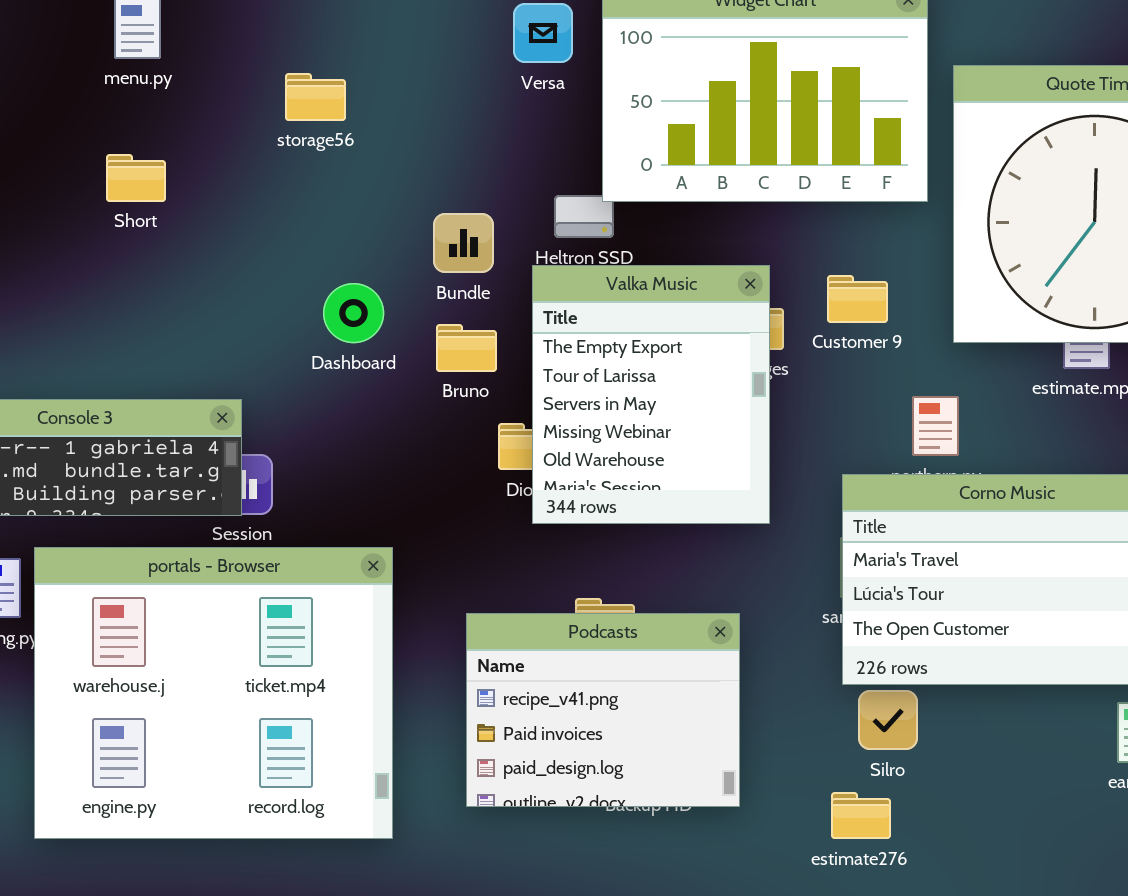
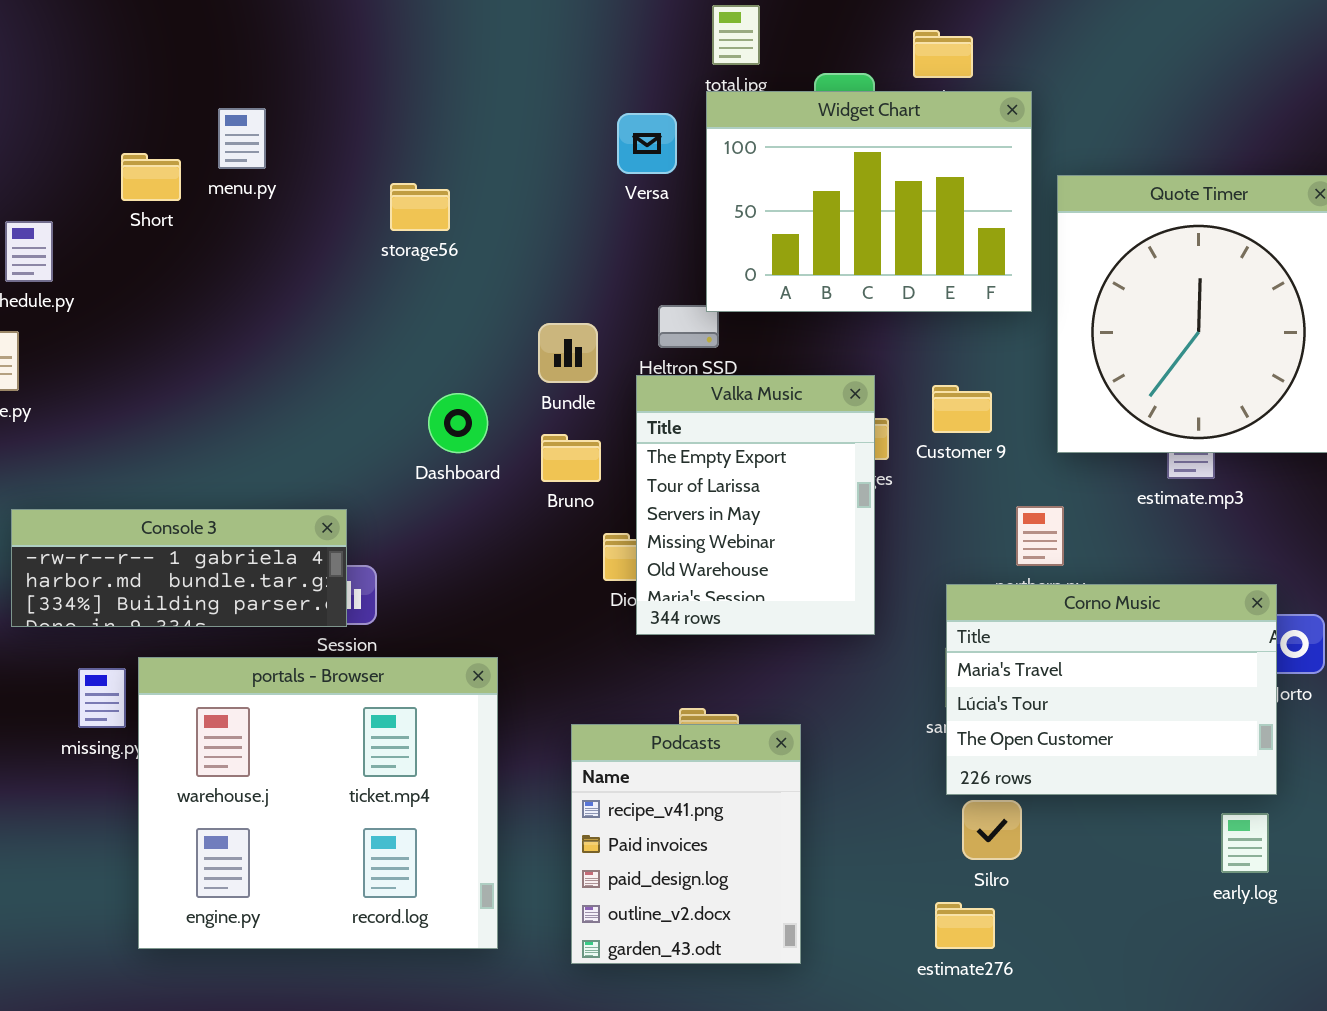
Short: [106,154,166,202] -> [121,153,181,201], moved
Podcasts: [466,613,740,807] -> [571,724,801,964], resized

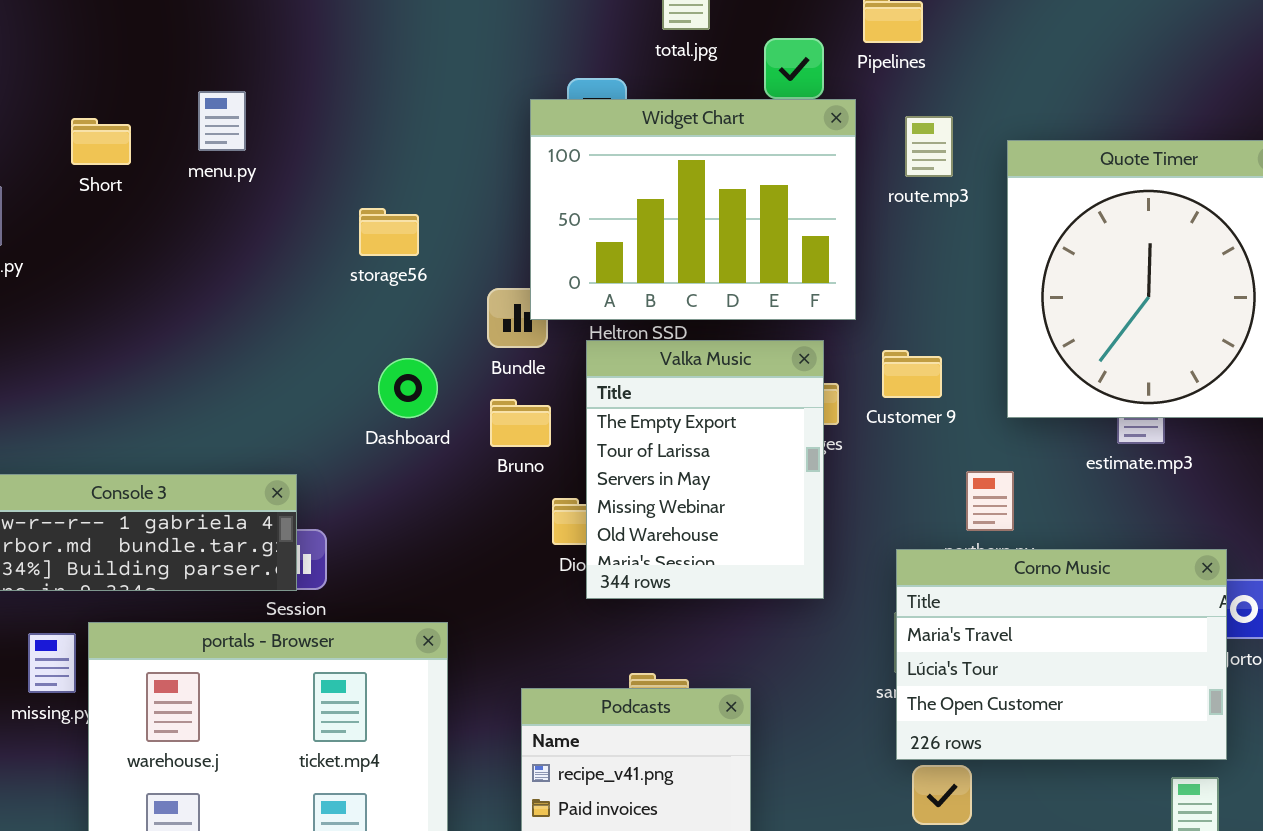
Widget Chart: [706,91,1032,312] -> [530,99,856,320], moved
menu.py: [218,108,266,169] -> [198,91,246,151], moved
storage56: [390,183,450,231] -> [359,208,419,256], moved

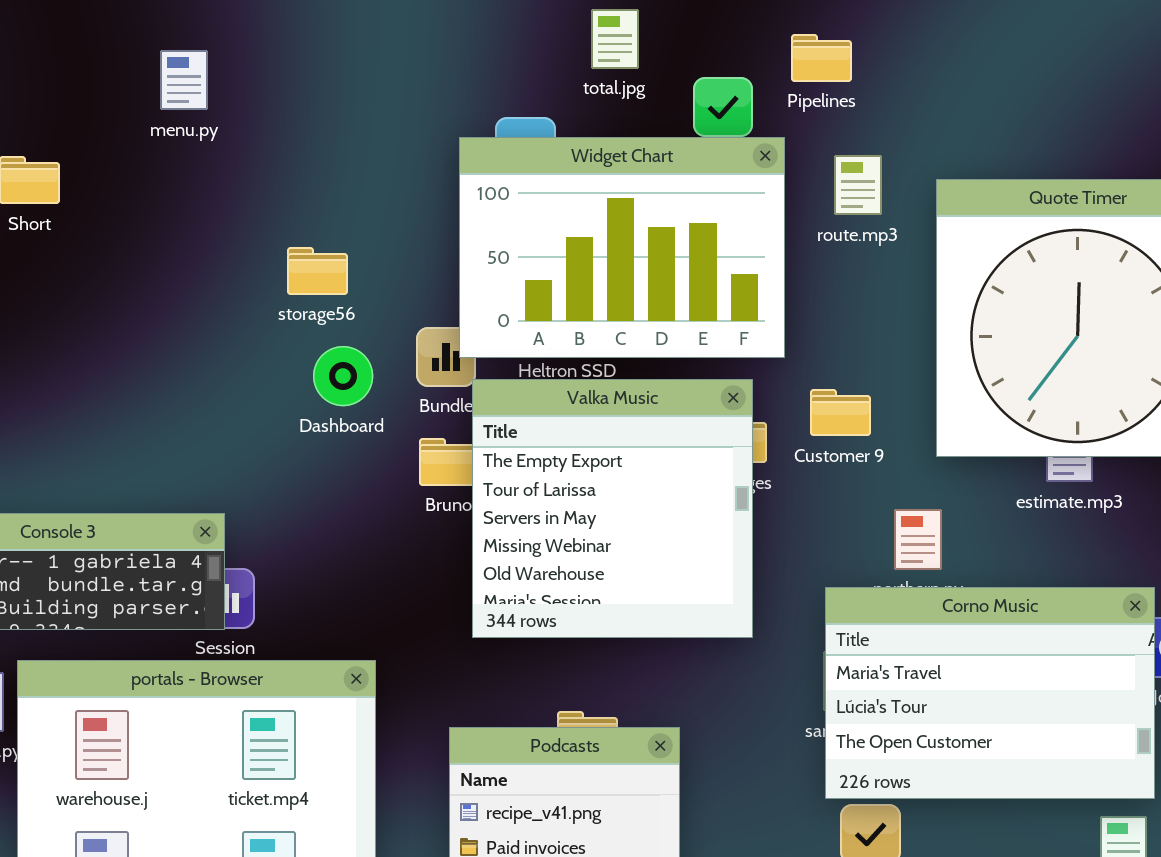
menu.py: [198,91,246,151] -> [160,50,208,110], moved
Valka Music: [586,340,824,599] -> [472,379,753,638], resized
Dashboard: [378,358,438,418] -> [313,346,373,406], moved

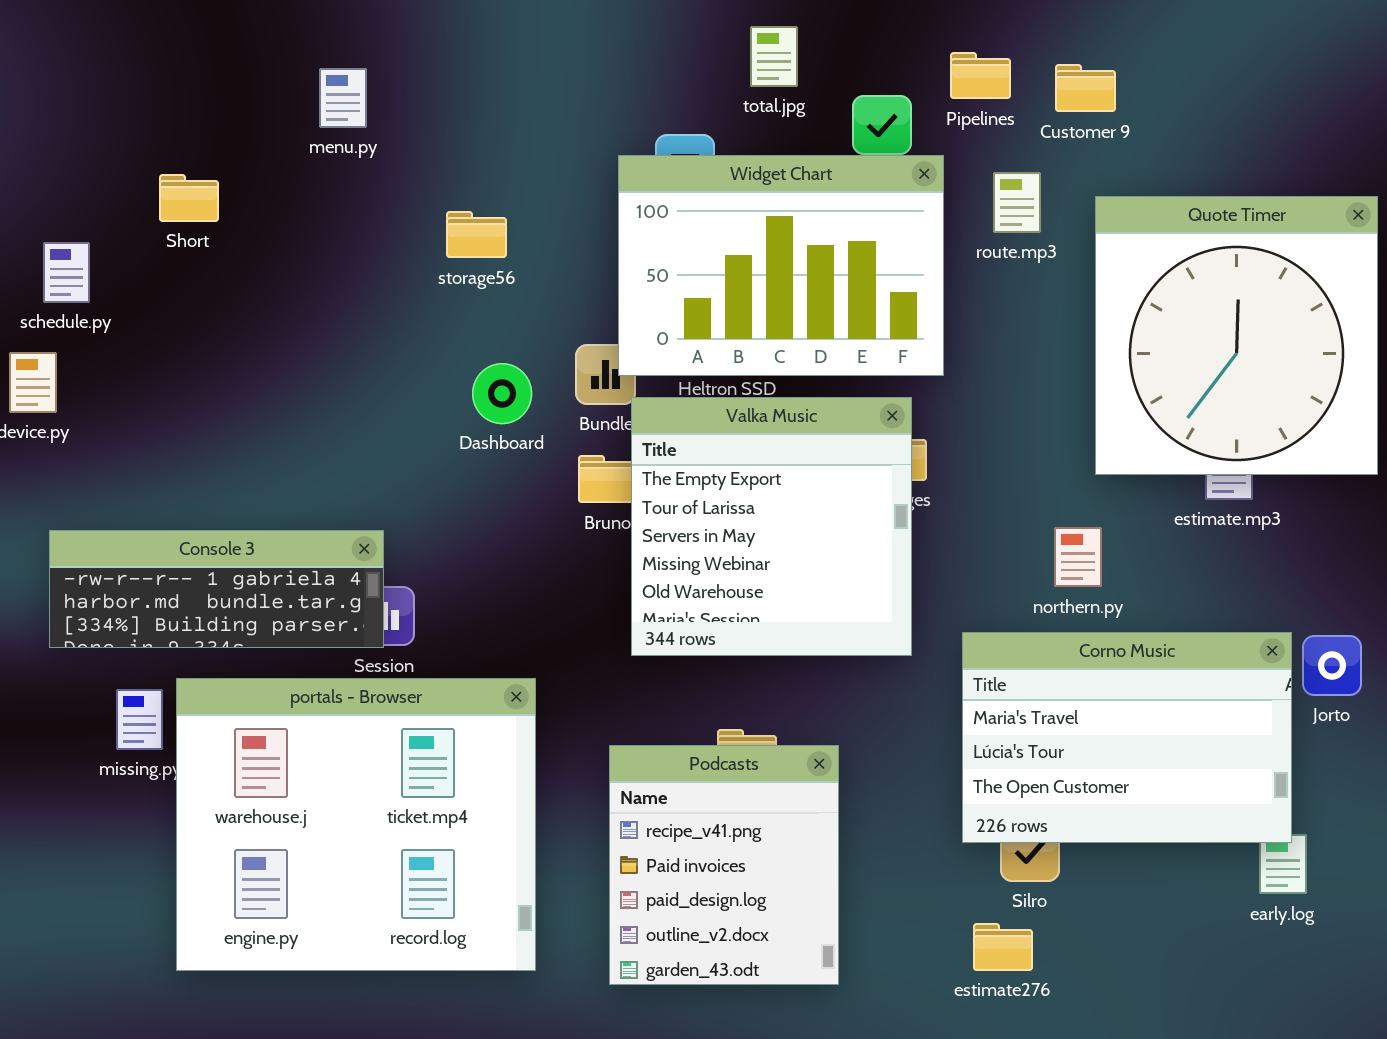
storage56: [287,247,348,295] -> [446,211,507,258], moved
Customer 9: [810,389,871,436] -> [1055,64,1116,112], moved
Corno Music: [825,587,1155,799] -> [962,632,1292,843], moved

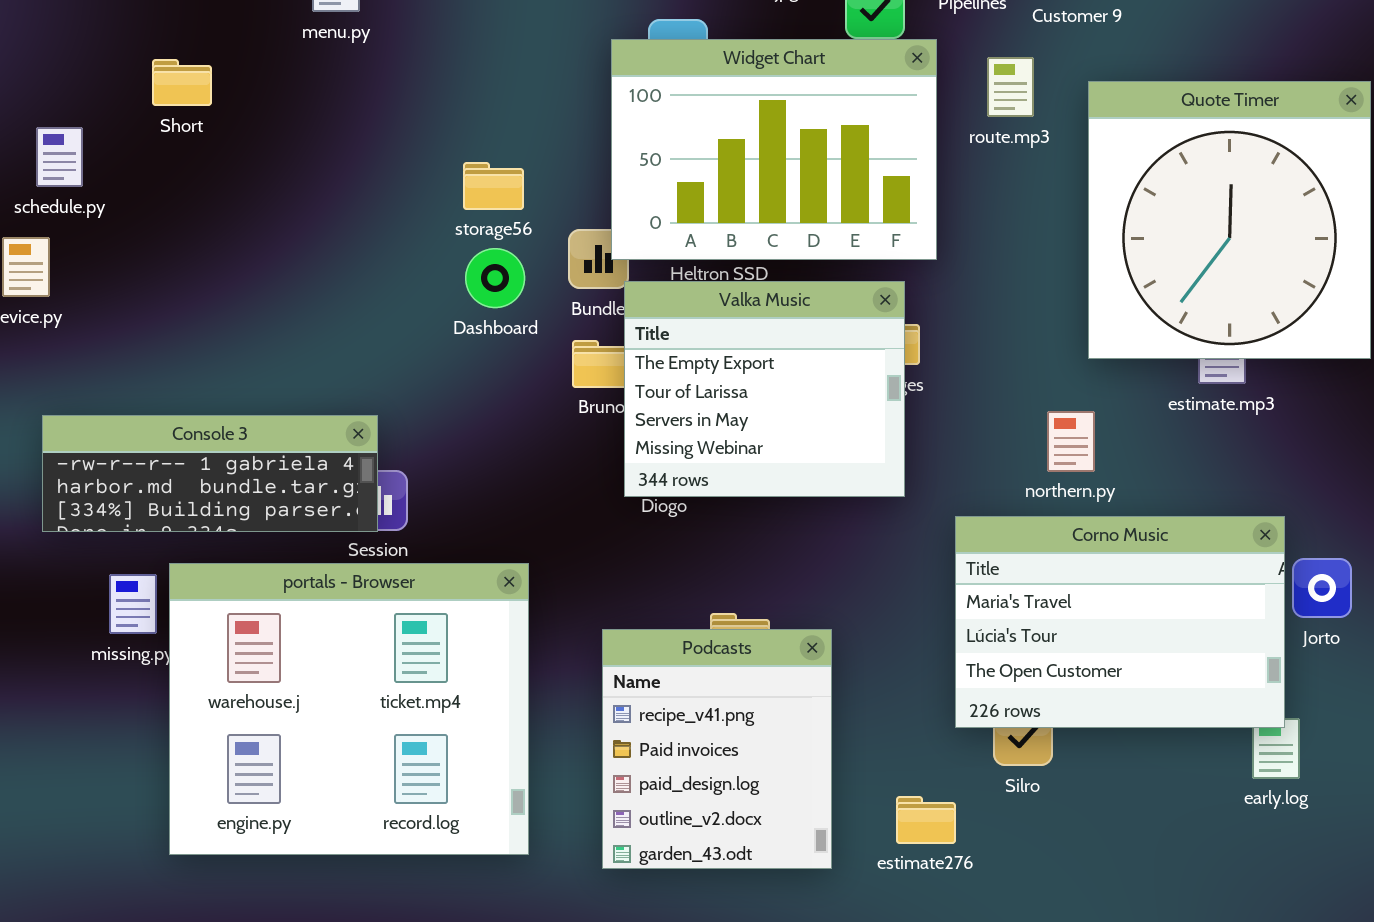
storage56: [446,211,507,258] -> [463,162,524,210], moved
Valka Music: [631,397,912,656] -> [624,281,905,497], resized
Jorto: [1302,635,1362,696] -> [1292,558,1352,618], moved
estimate276: [973,923,1033,971] -> [896,796,956,844], moved

